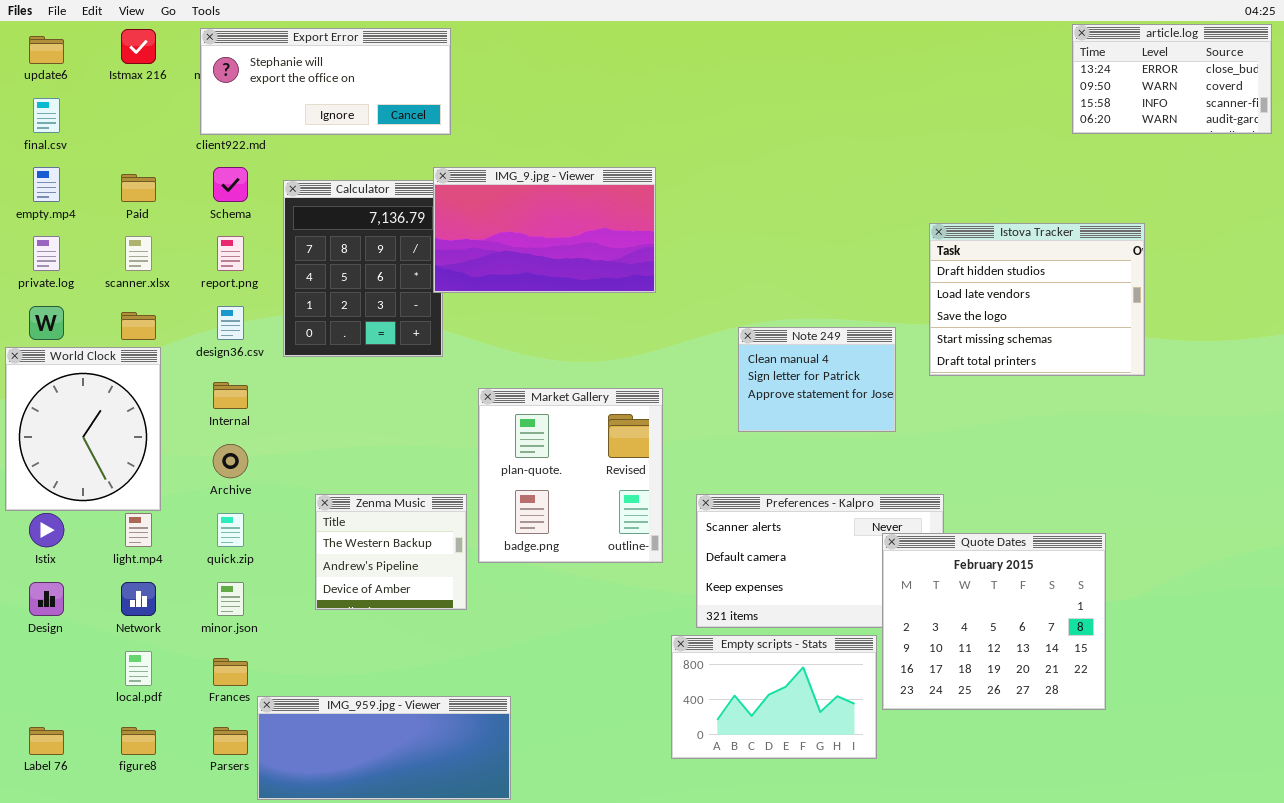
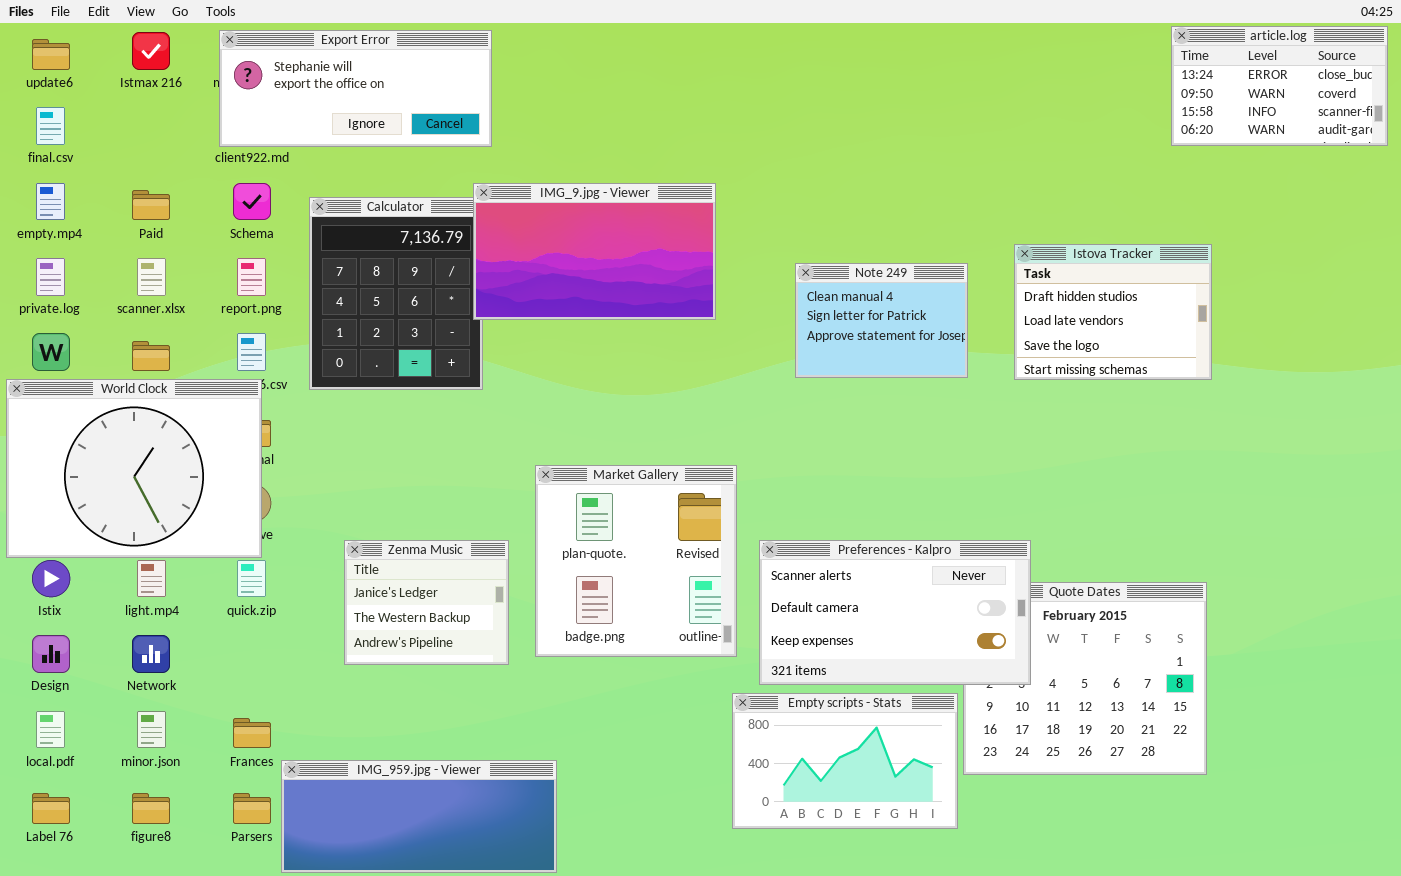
Istova Tracker: [929,223,1145,376] -> [1014,244,1212,380], resized
Note 249: [738,327,896,432] -> [795,263,968,378], moved
World Clock: [5,347,161,511] -> [6,379,262,558], resized
Market Gallery: [478,388,663,563] -> [535,465,737,657], moved
Zenma Music: [315,494,467,610] -> [344,540,509,665], scrolled up 1 row
Preferences - Kalpro: [696,494,944,628] -> [759,540,1031,685], raised
minor.json: [217,582,244,616] -> [137,711,166,748], moved
local.pdf: [125,651,152,686] -> [36,711,65,748], moved

